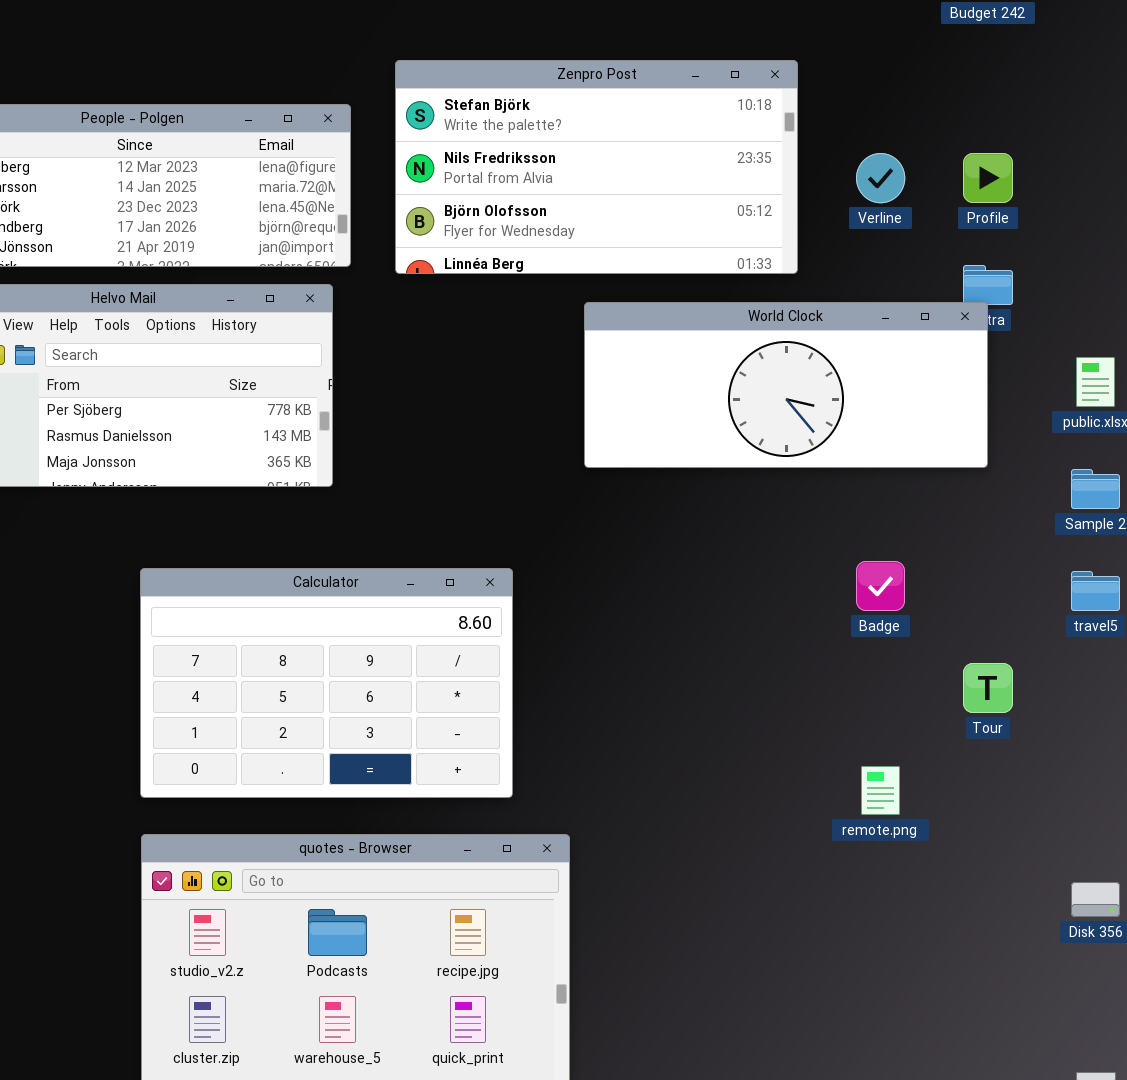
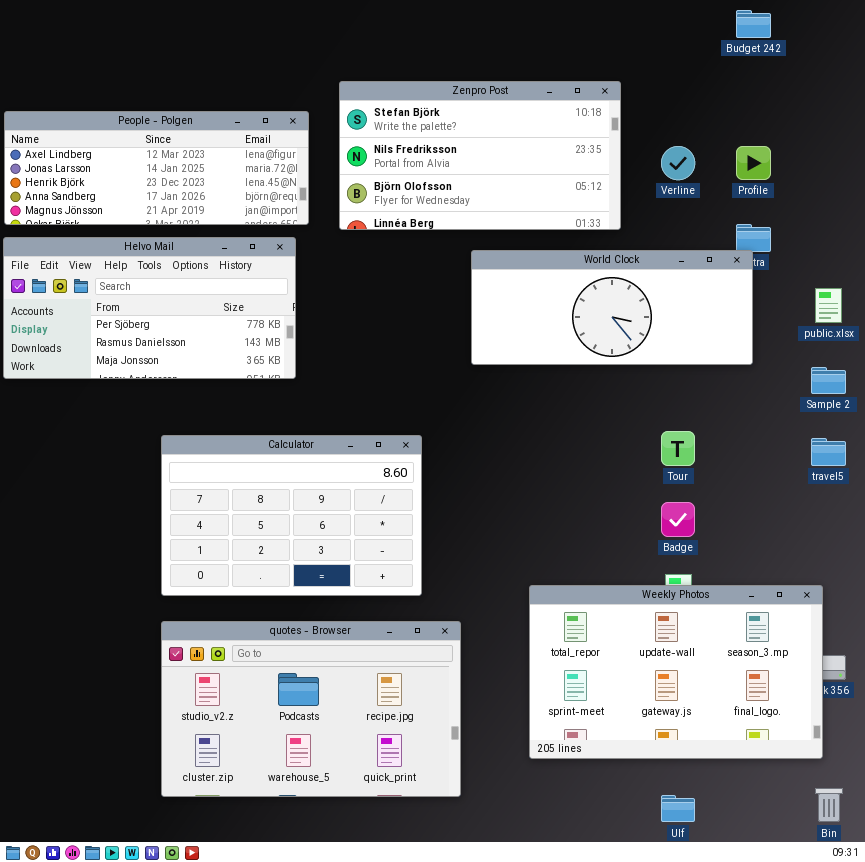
Badge: [856,561,905,611] -> [661,502,695,537], moved
Tour: [963,663,1013,713] -> [661,431,695,466], moved
Weekly Photos: none -> [529,585,823,759], opened

